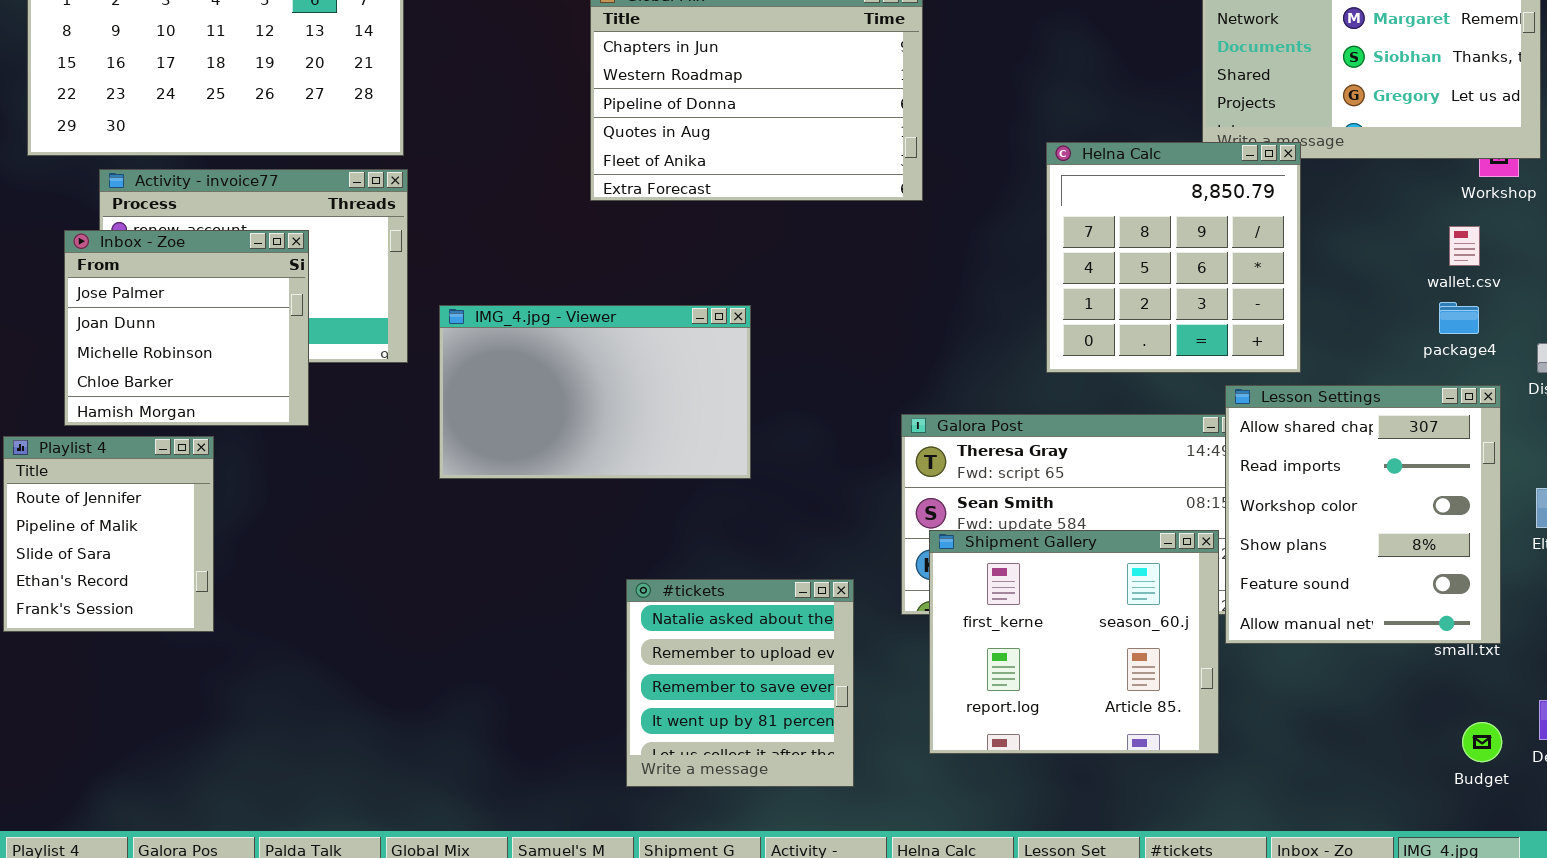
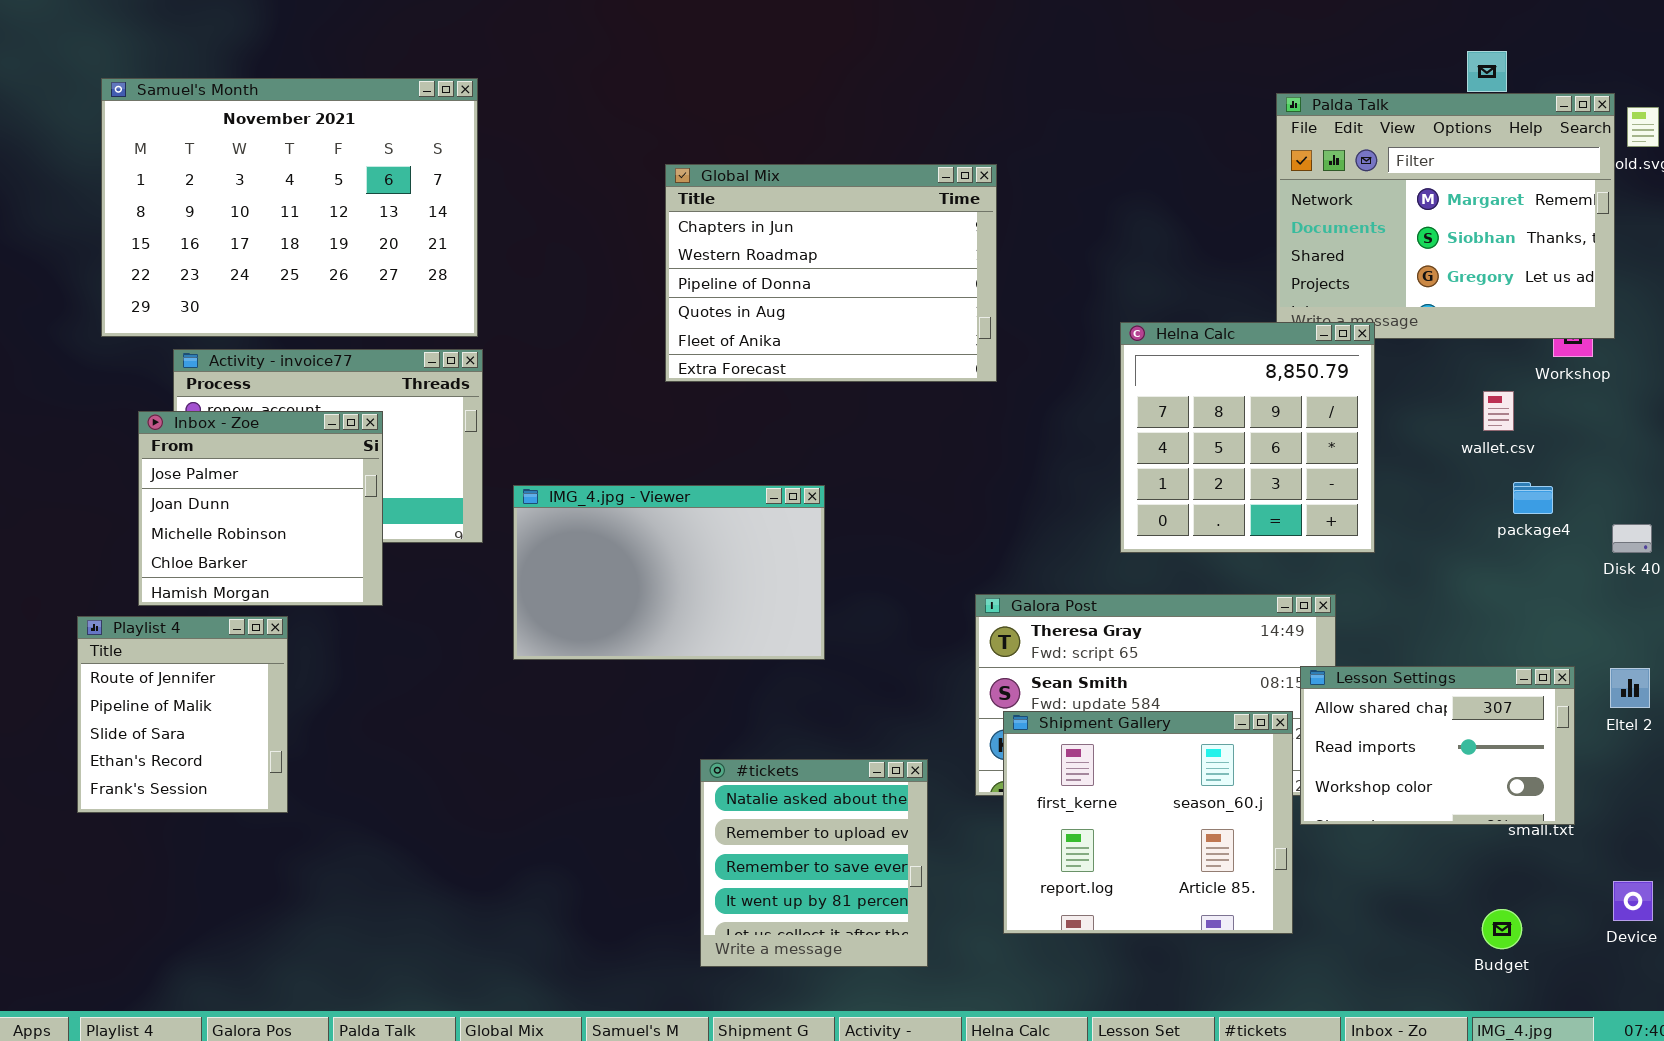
wallet.csv: [1449,226,1480,266] -> [1483,391,1514,431], moved
Lesson Settings: [1225,385,1501,644] -> [1300,666,1575,825], resized
Budget: [1462,722,1502,762] -> [1482,909,1522,949], moved

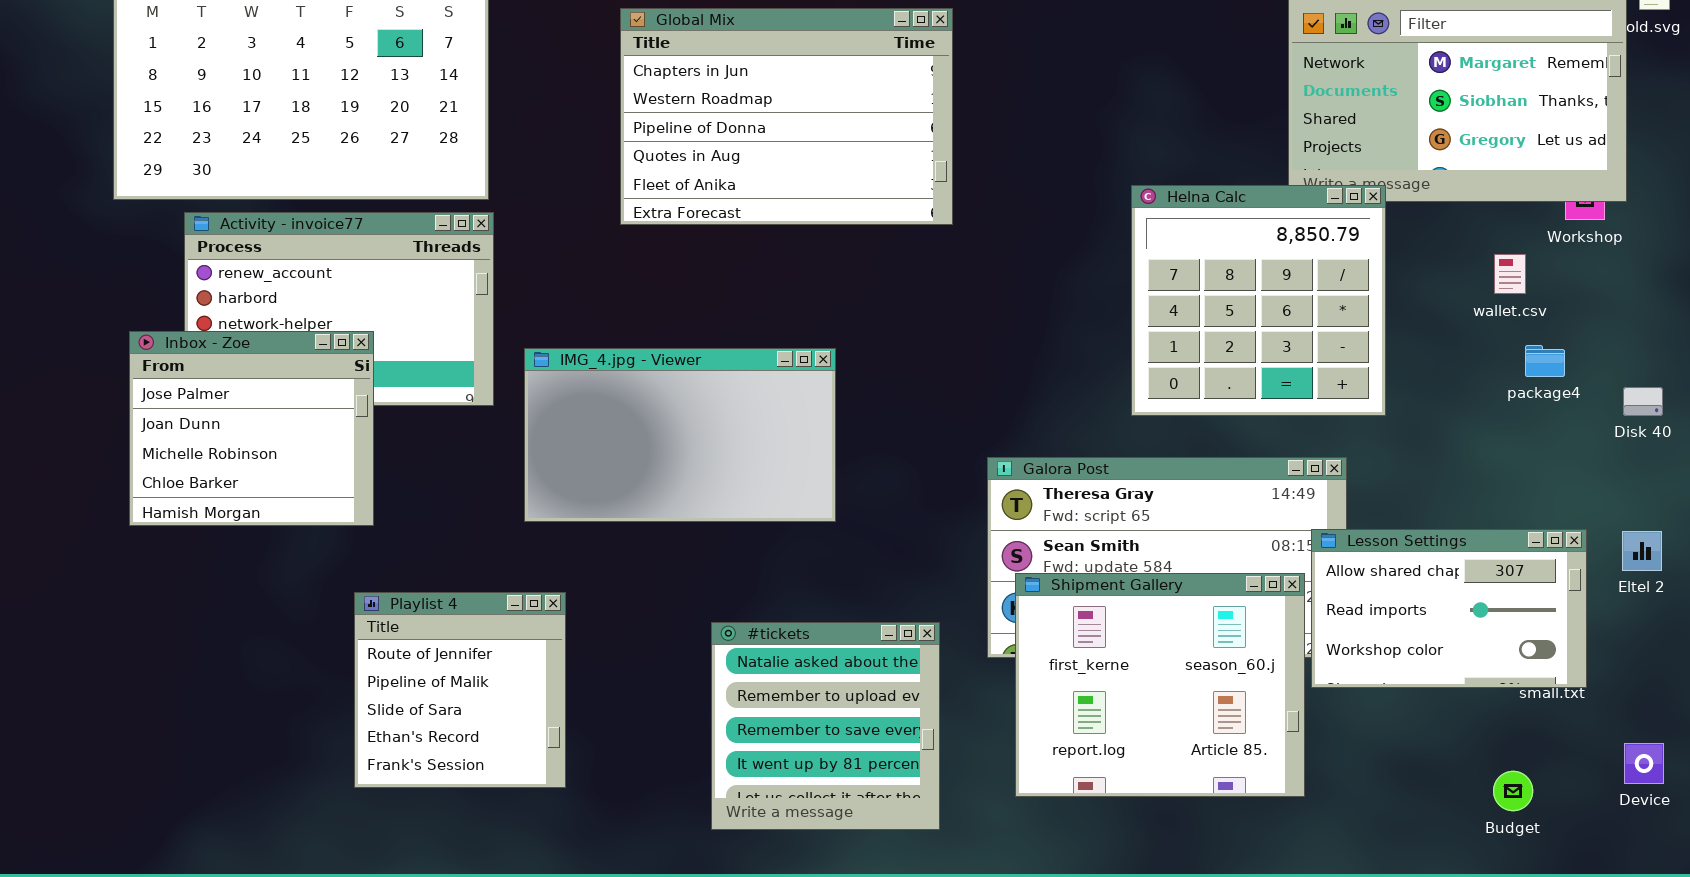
Global Mix: [665,164,997,382] -> [620,8,953,225], moved
Inbox - Zoe: [138,411,383,606] -> [129,331,374,526], moved
Playlist 4: [77,616,288,813] -> [354,592,566,788], moved

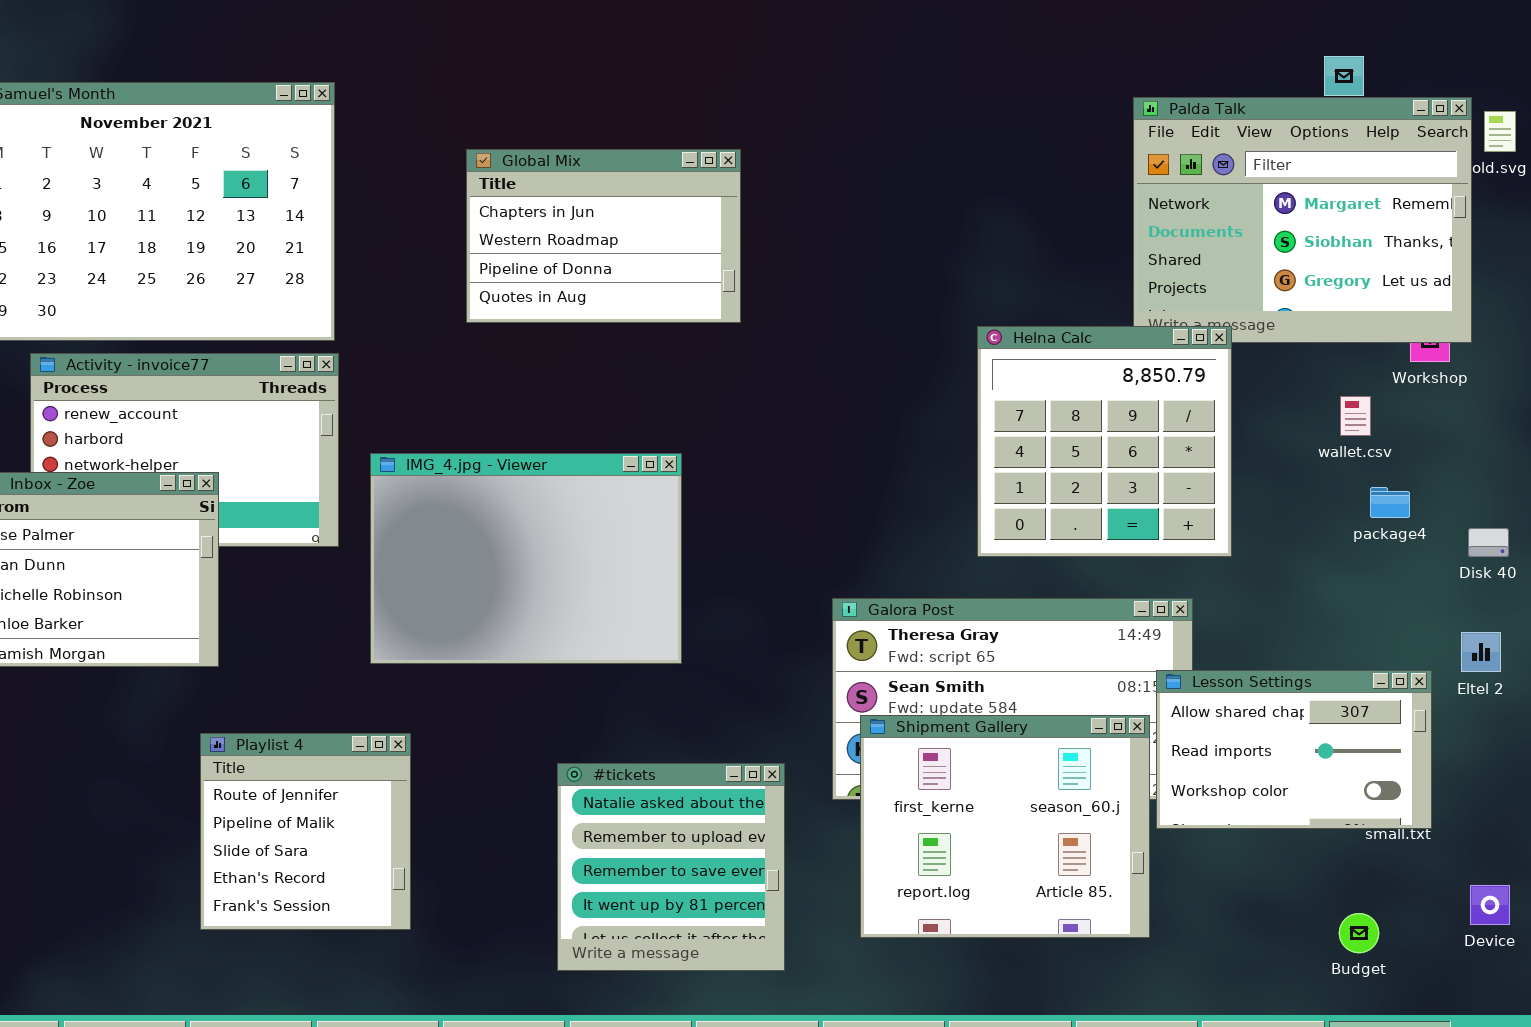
Global Mix: [620,8,953,225] -> [466,149,741,323], resized
IMG_4.jpg - Viewer: [524,348,836,522] -> [370,453,682,664], resized
Eltel 2: [1622,531,1662,571] -> [1461,632,1501,672], moved

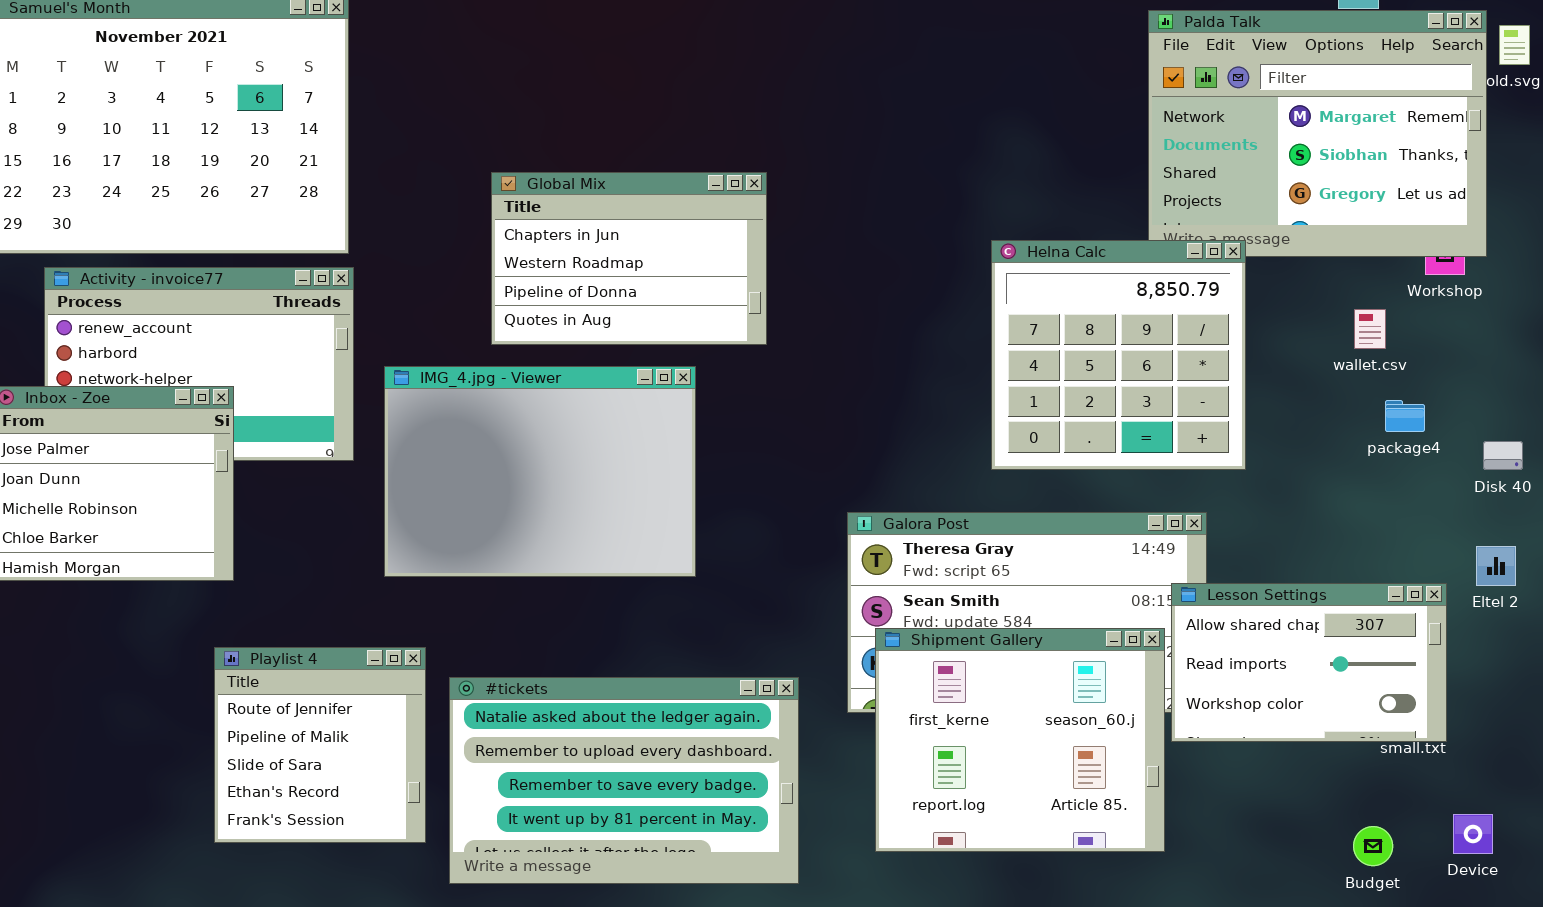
Global Mix: [466,149,741,323] -> [491,172,767,345], moved
#tickets: [557,763,785,971] -> [449,677,799,884], resized
Device: [1470,885,1510,925] -> [1453,814,1493,854], moved

